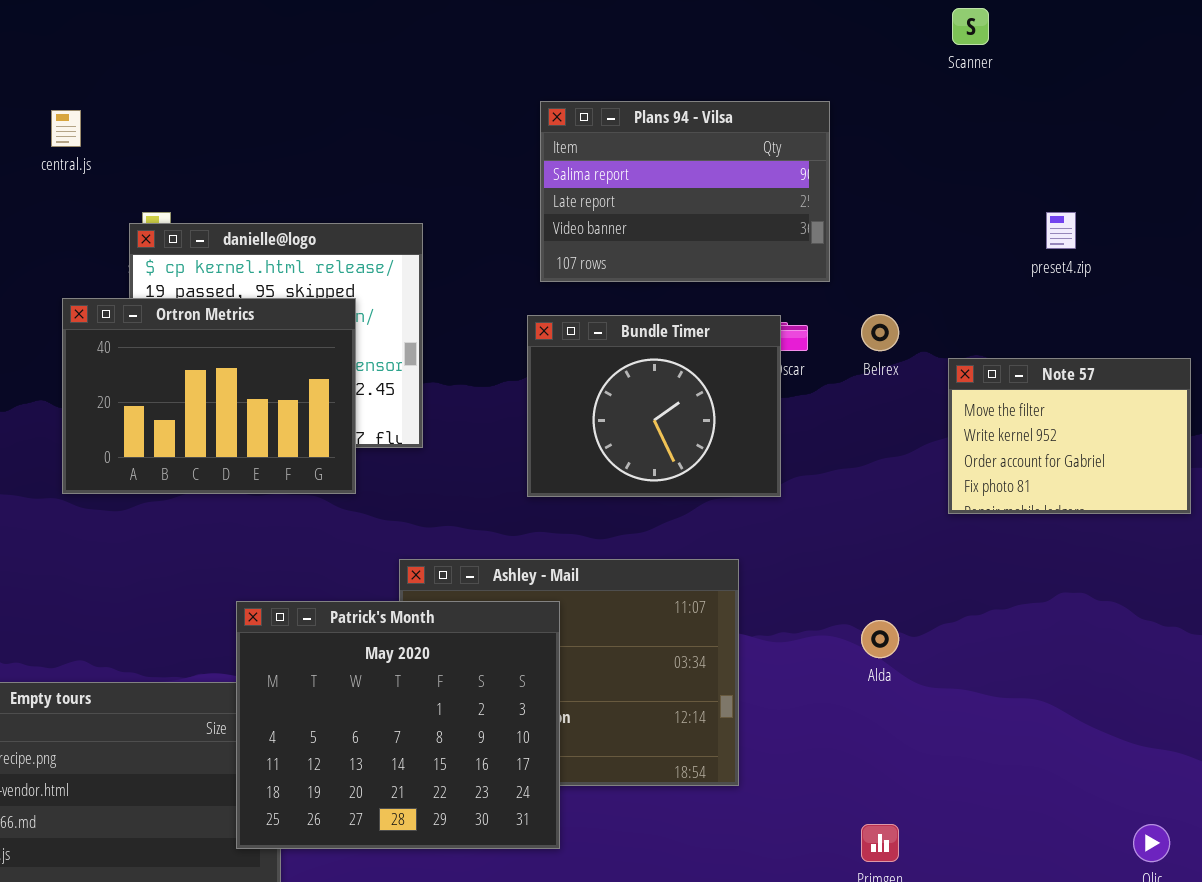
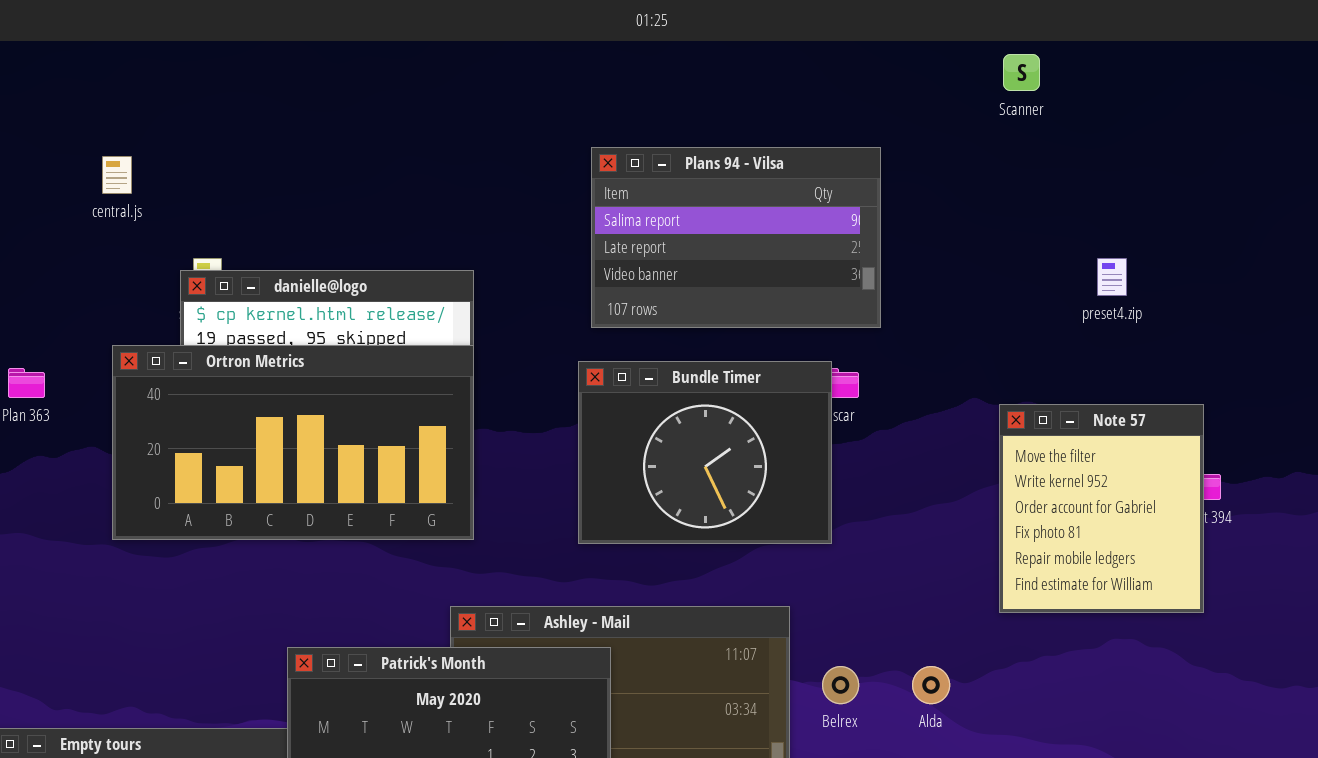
Ortron Metrics: [62,298,356,494] -> [112,345,474,540], resized
Belrex: [861,314,899,351] -> [822,666,859,704], moved
Note 57: [948,358,1191,514] -> [999,404,1204,613], resized

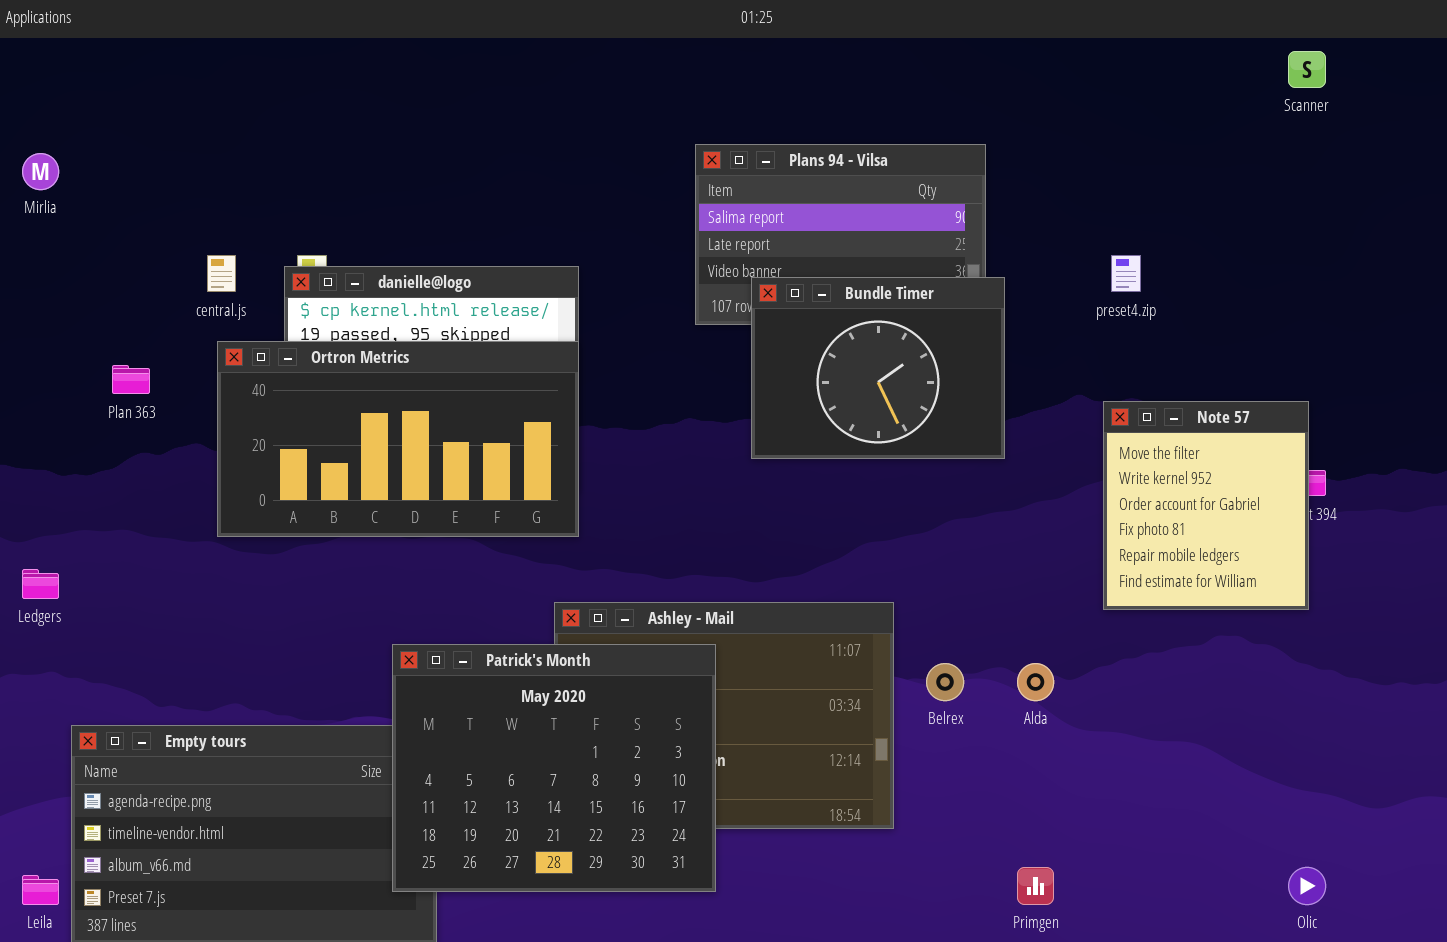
Scanner: [1003,54,1040,91] -> [1288,51,1326,88], moved
central.js: [102,156,132,194] -> [207,255,236,292], moved
preset4.zip: [1097,258,1127,296] -> [1111,255,1141,292], moved
Bundle Timer: [578,361,832,544] -> [751,277,1005,459], moved

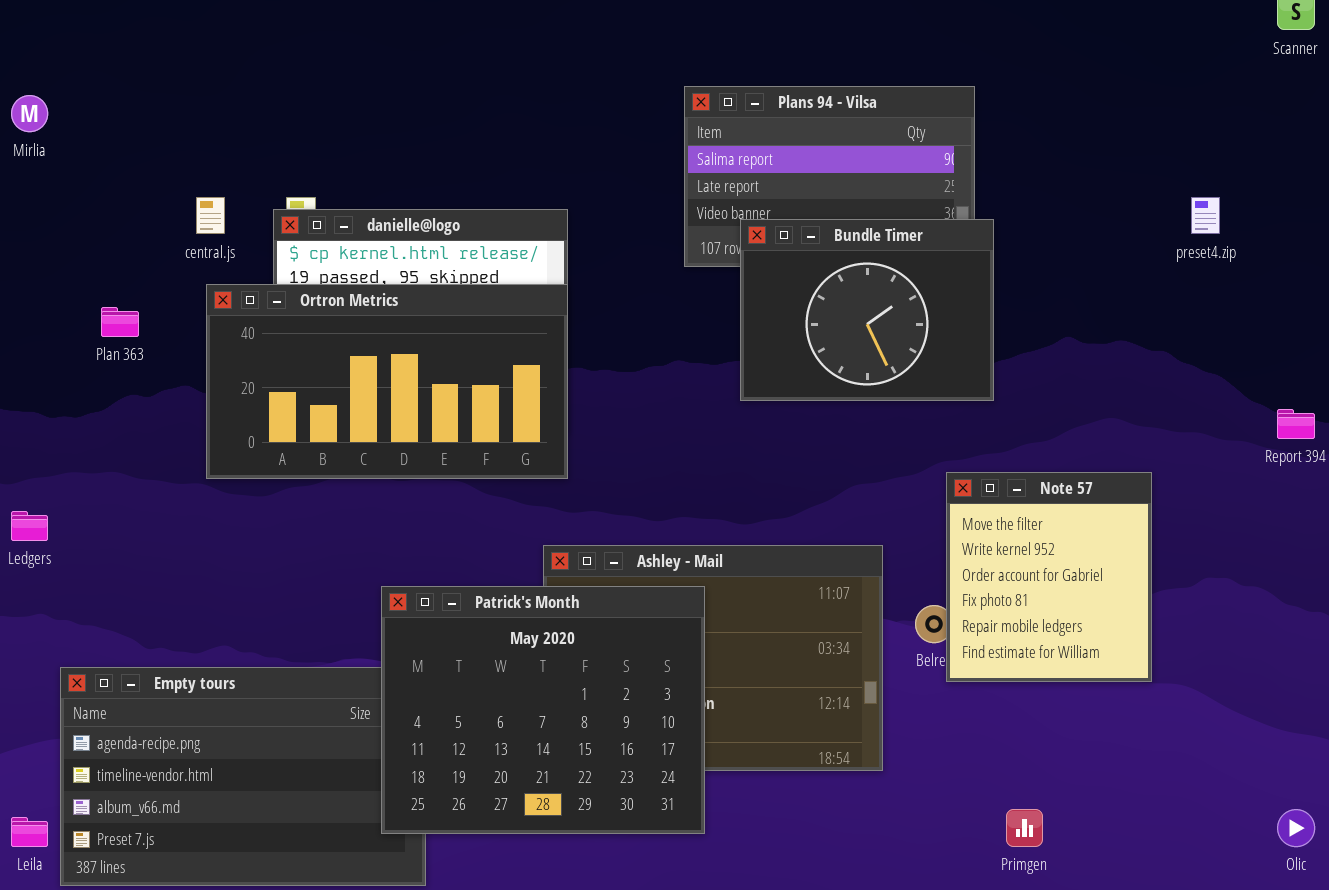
preset4.zip: [1111,255,1141,292] -> [1191,197,1220,234], moved
Note 57: [1103,401,1309,610] -> [946,472,1152,682], moved

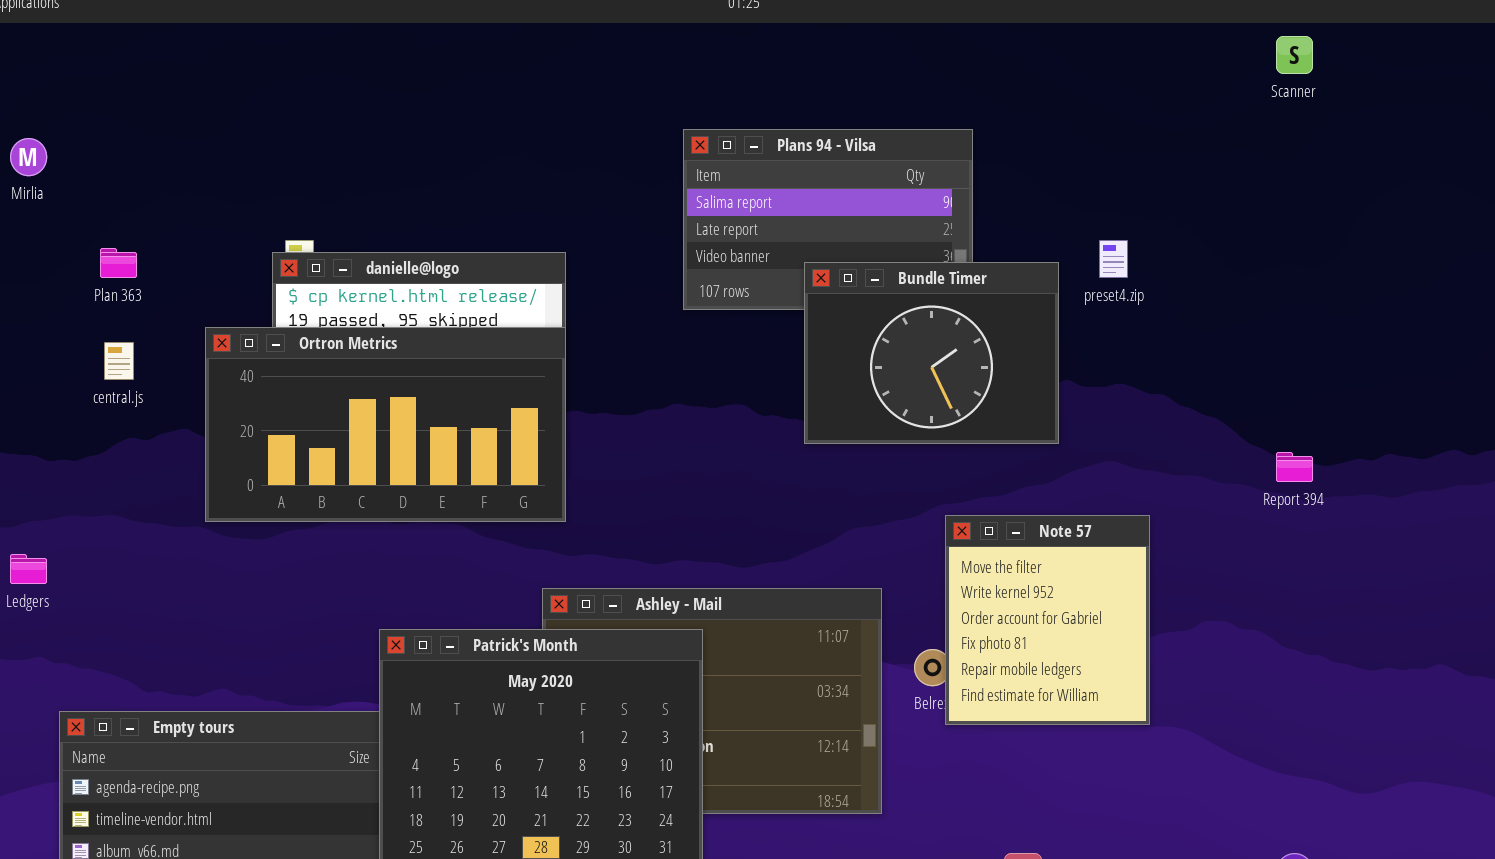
central.js: [196,197,225,234] -> [104,342,134,380], moved
preset4.zip: [1191,197,1220,234] -> [1099,240,1128,278], moved
Bundle Timer: [740,219,994,401] -> [804,262,1059,444], moved
Plan 363: [101,307,139,337] -> [100,248,137,278], moved

